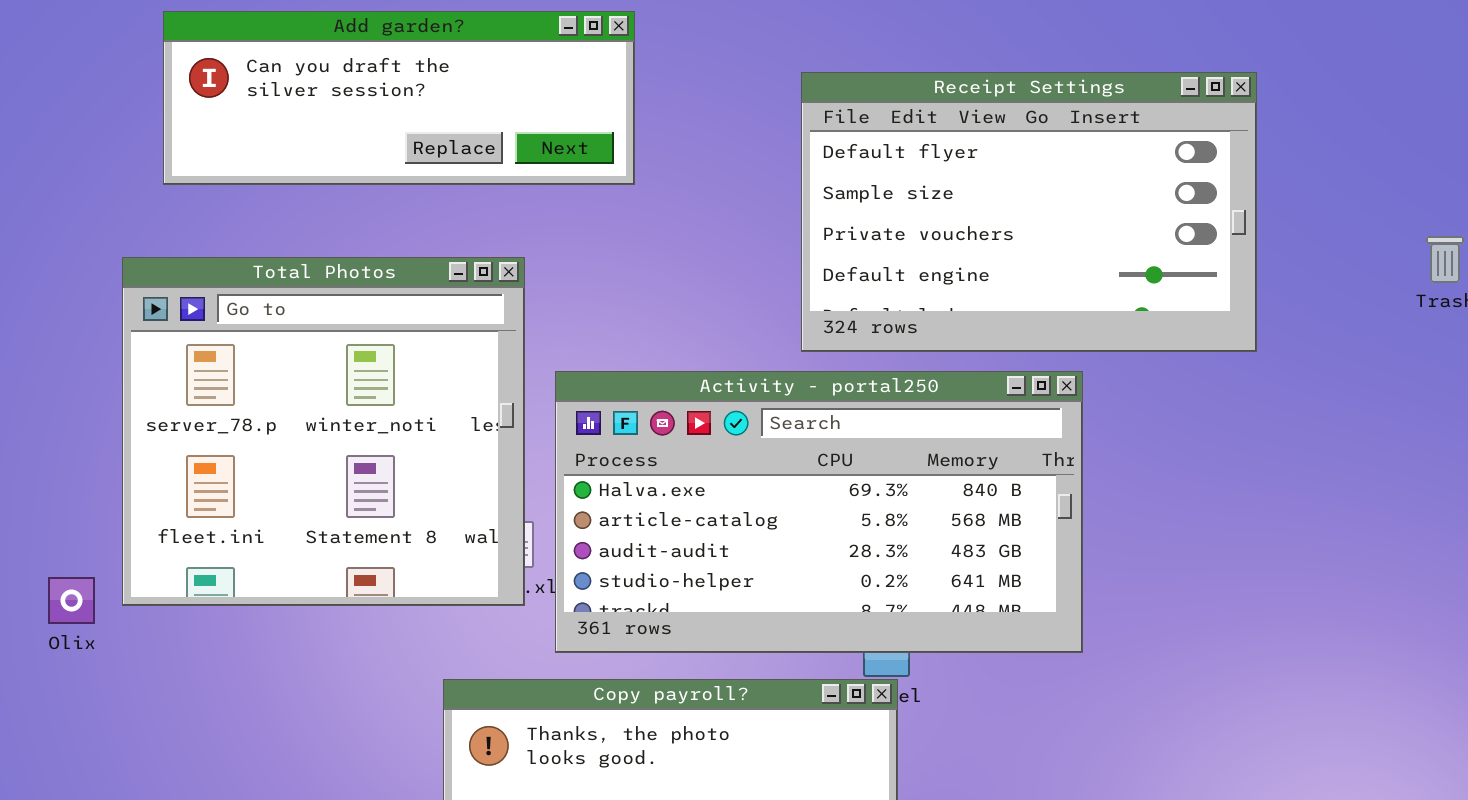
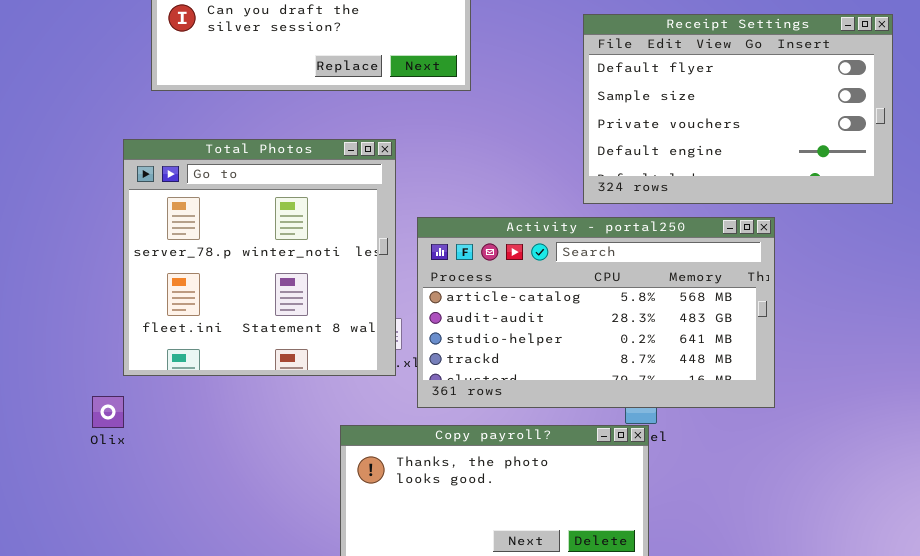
Activity - portal250: [555,371,1083,653] -> [417,217,775,408], scrolled down 1 row
Olix: [48,577,95,624] -> [92,396,124,428], moved

